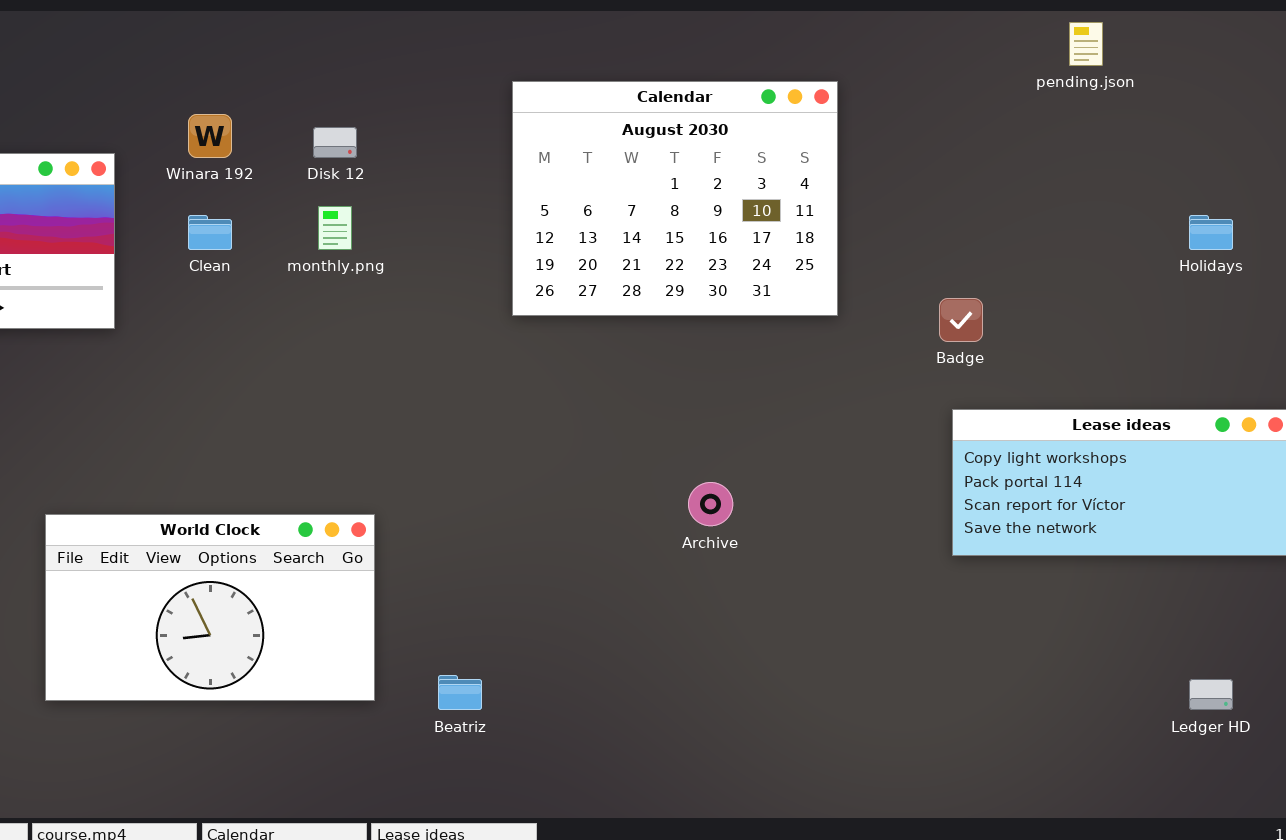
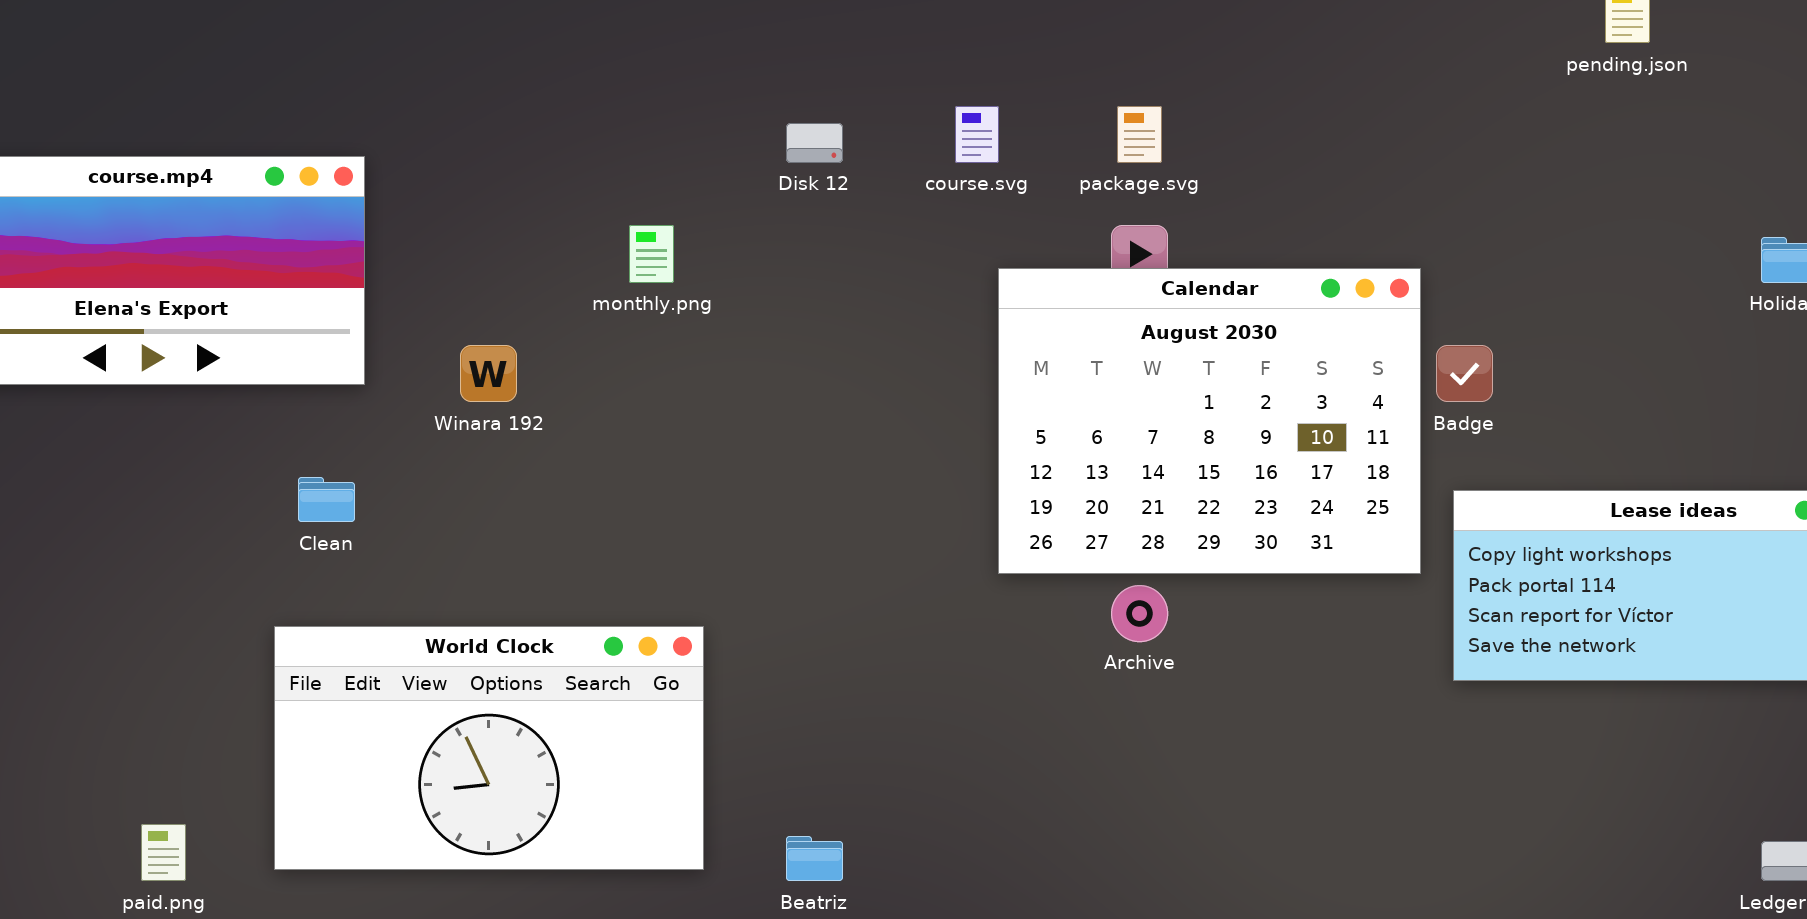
Calendar: [512,81,838,316] -> [998,268,1421,574], moved
Winara 192: [188,114,232,158] -> [460,345,517,402], moved
Disk 12: [313,127,357,158] -> [786,123,843,163], moved
Clean: [188,215,232,250] -> [298,477,355,522], moved

